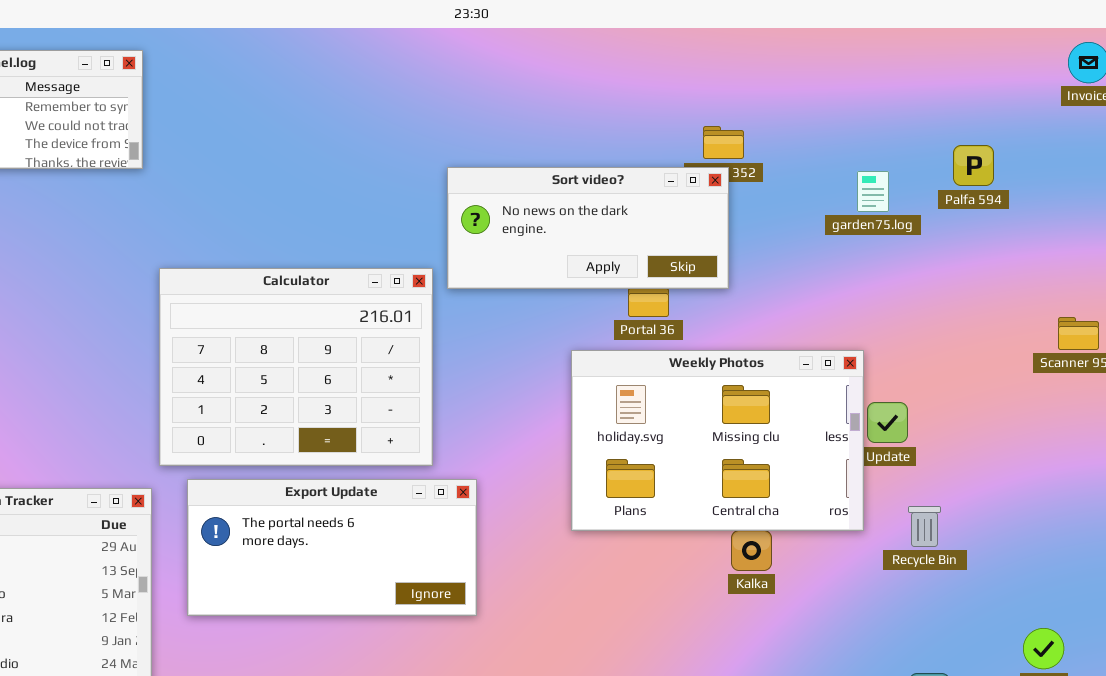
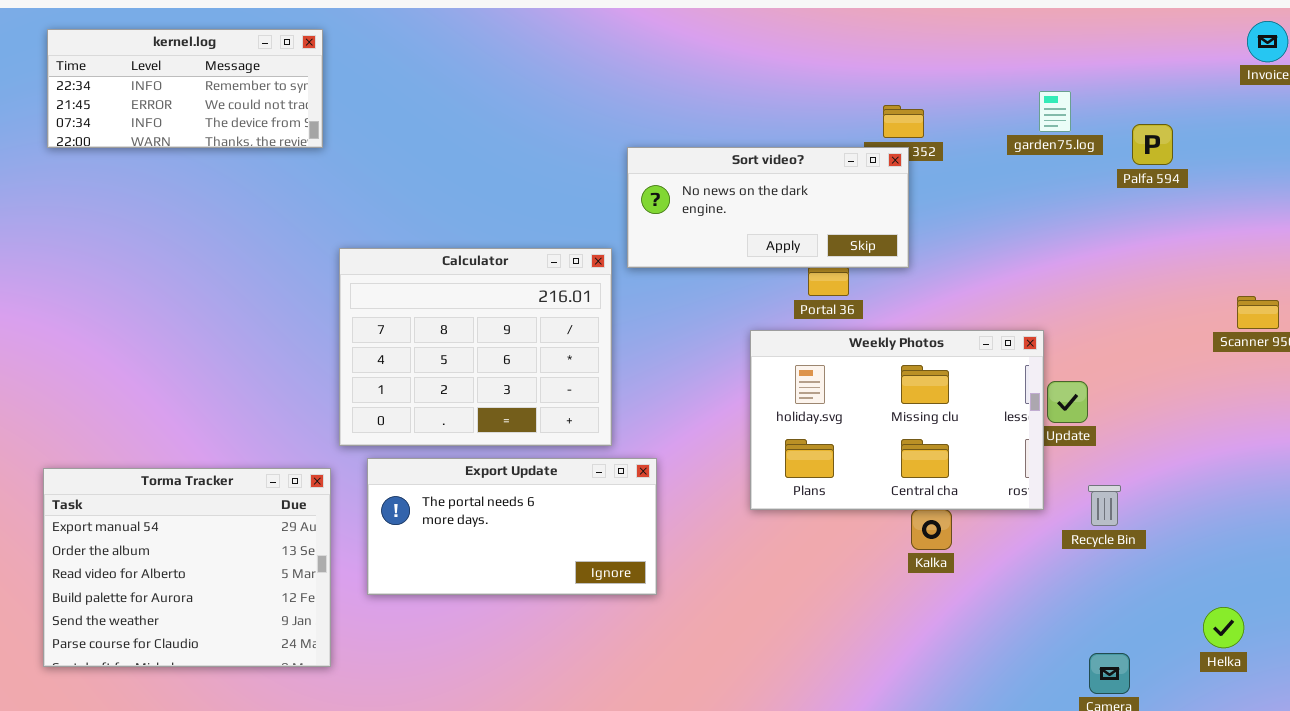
garden75.log: [857,171,889,212] -> [1039,91,1071,132], moved

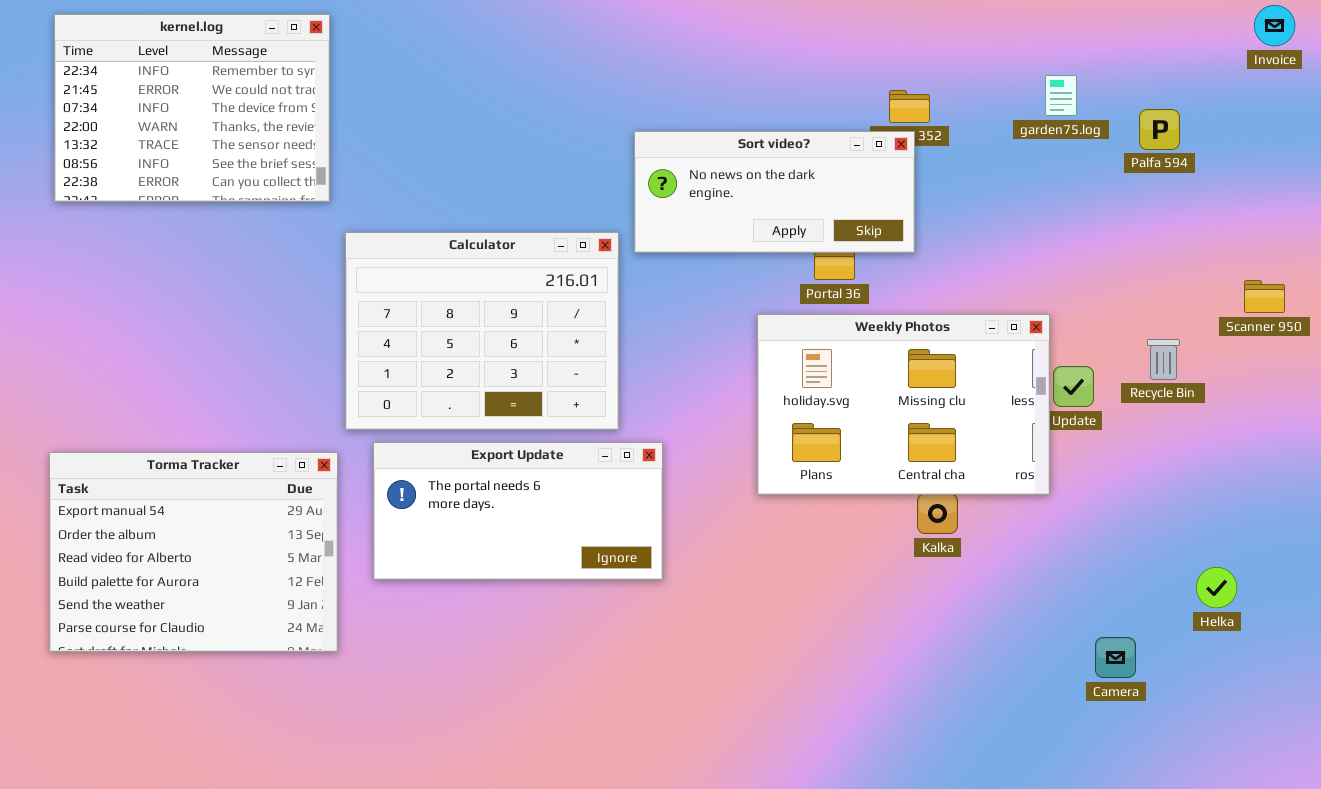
kernel.log: [47,29,323,148] -> [54,14,330,202], resized
Recycle Bin: [1088,485,1121,526] -> [1147,339,1180,380], moved
Helka: [1203,607,1244,648] -> [1196,567,1237,608], moved

